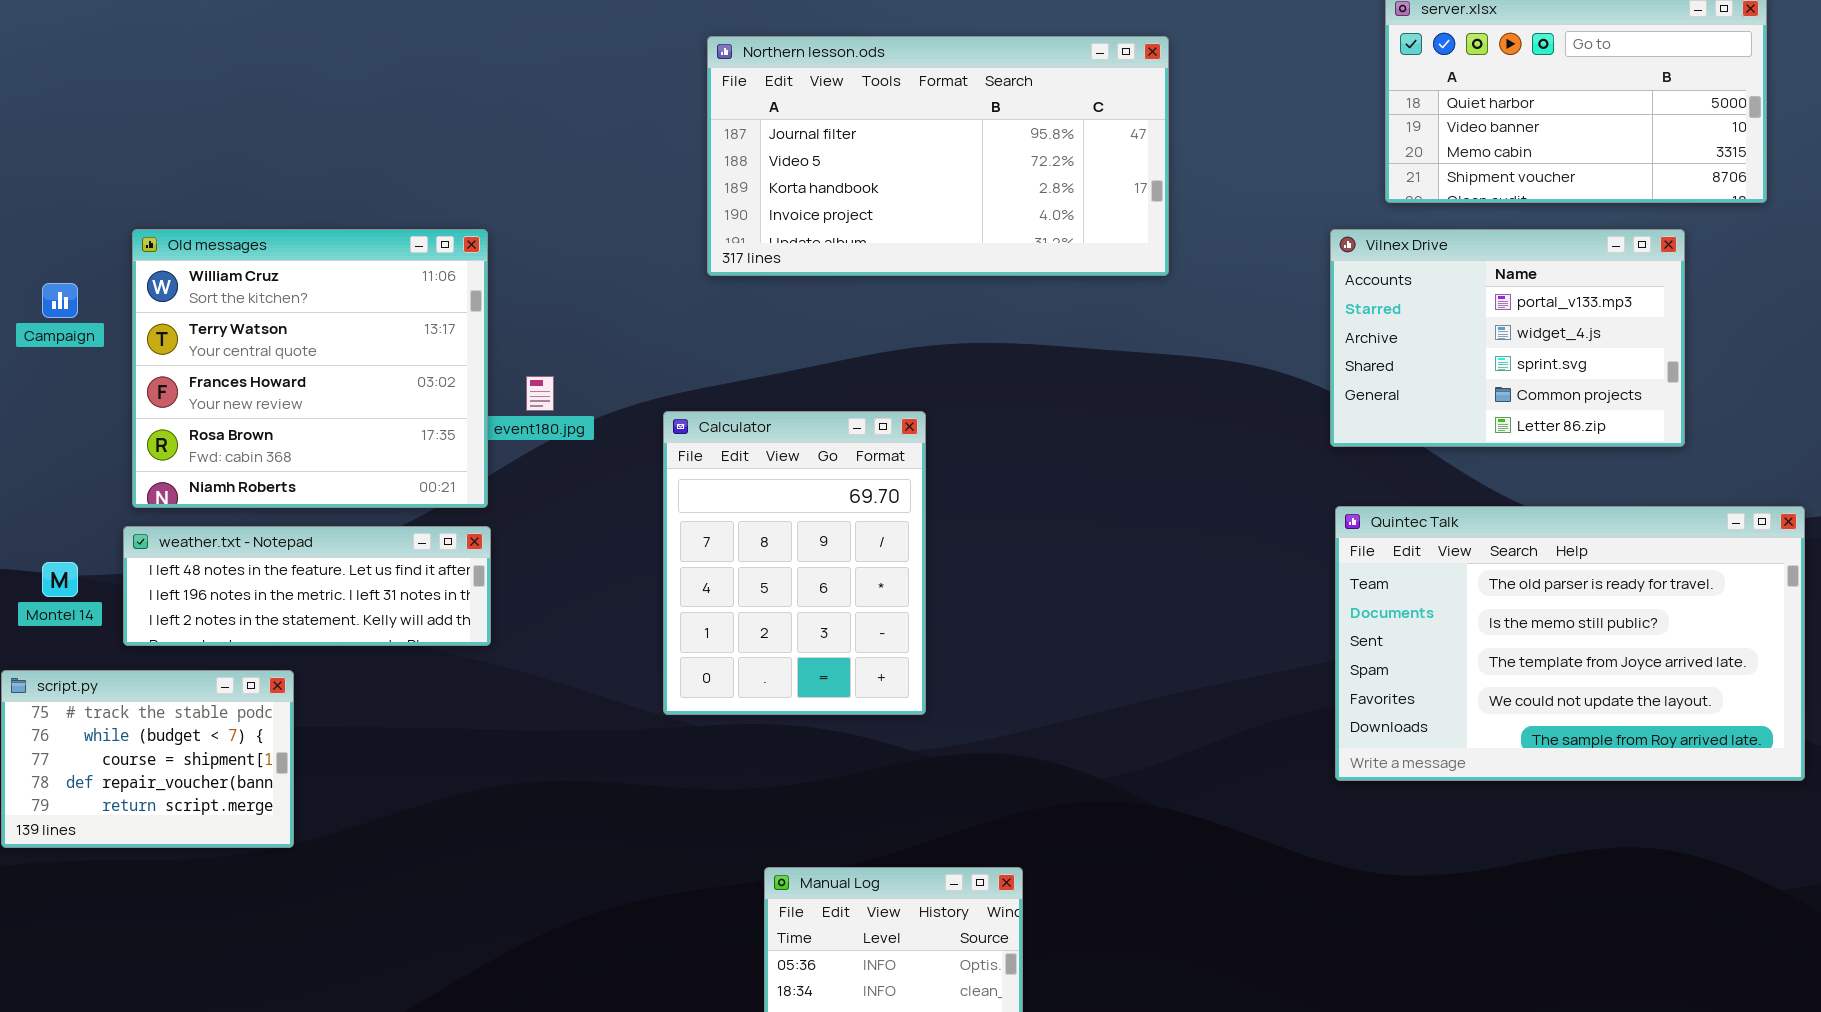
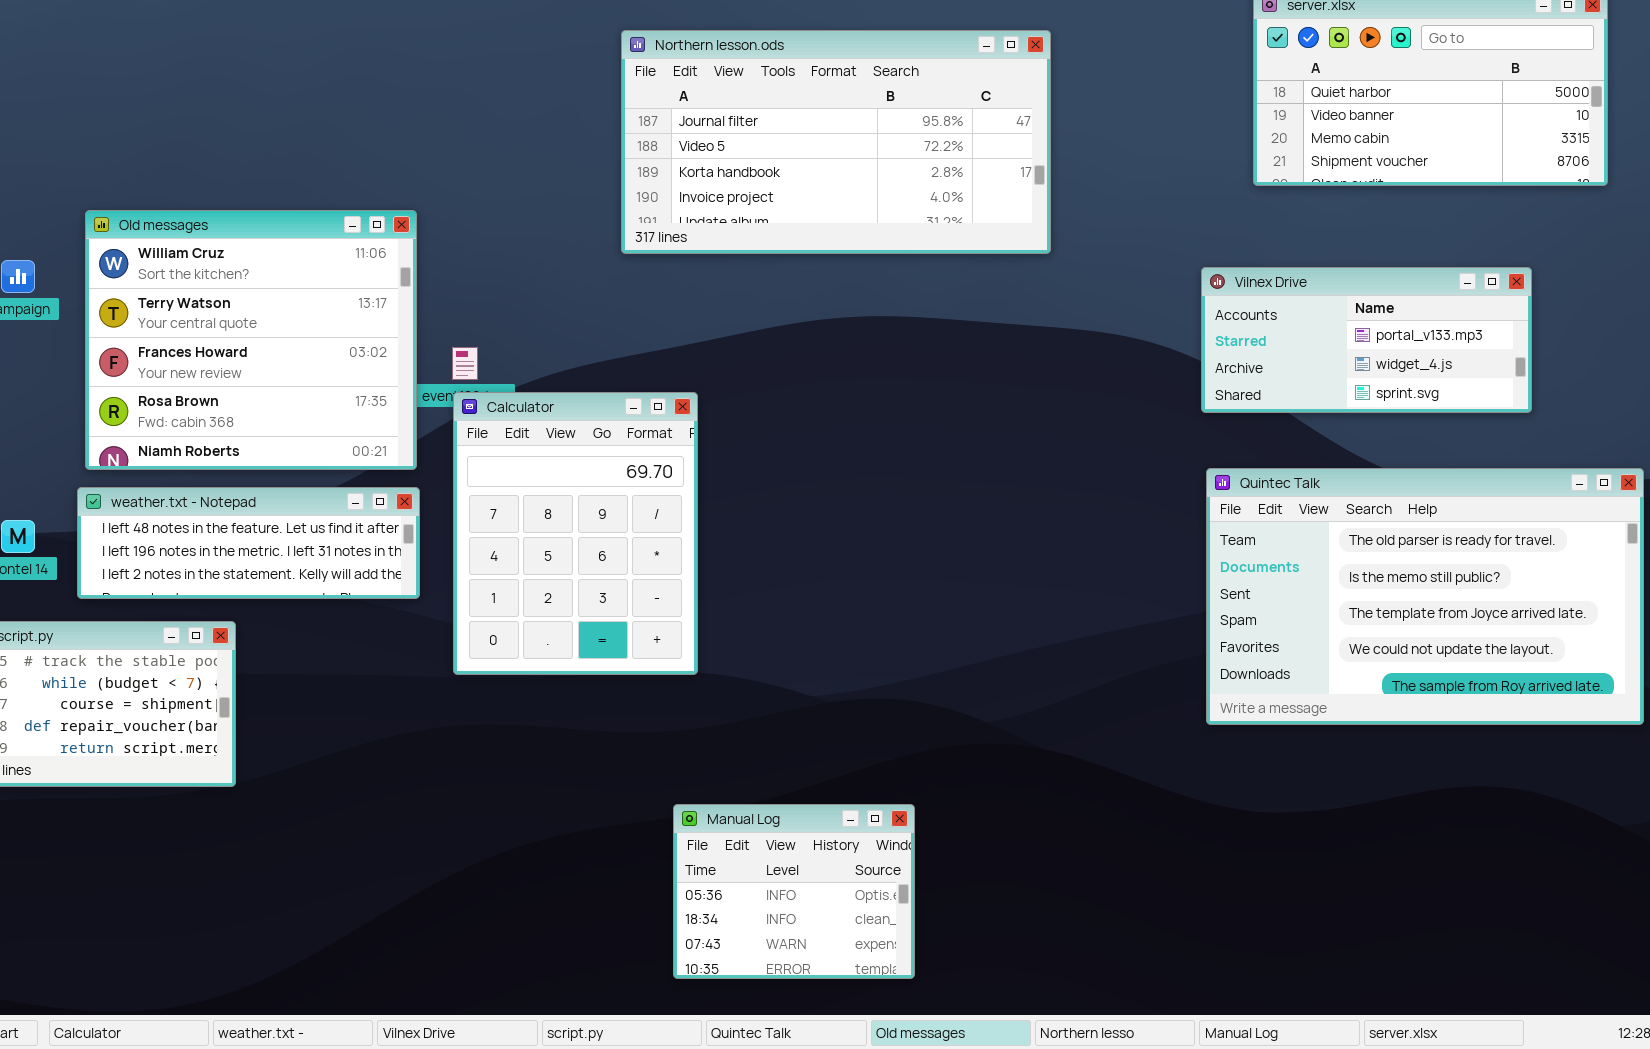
Vilnex Drive: [1330,229,1685,447] -> [1201,267,1532,413], resized
Calculator: [663,411,926,715] -> [453,392,698,675], moved

